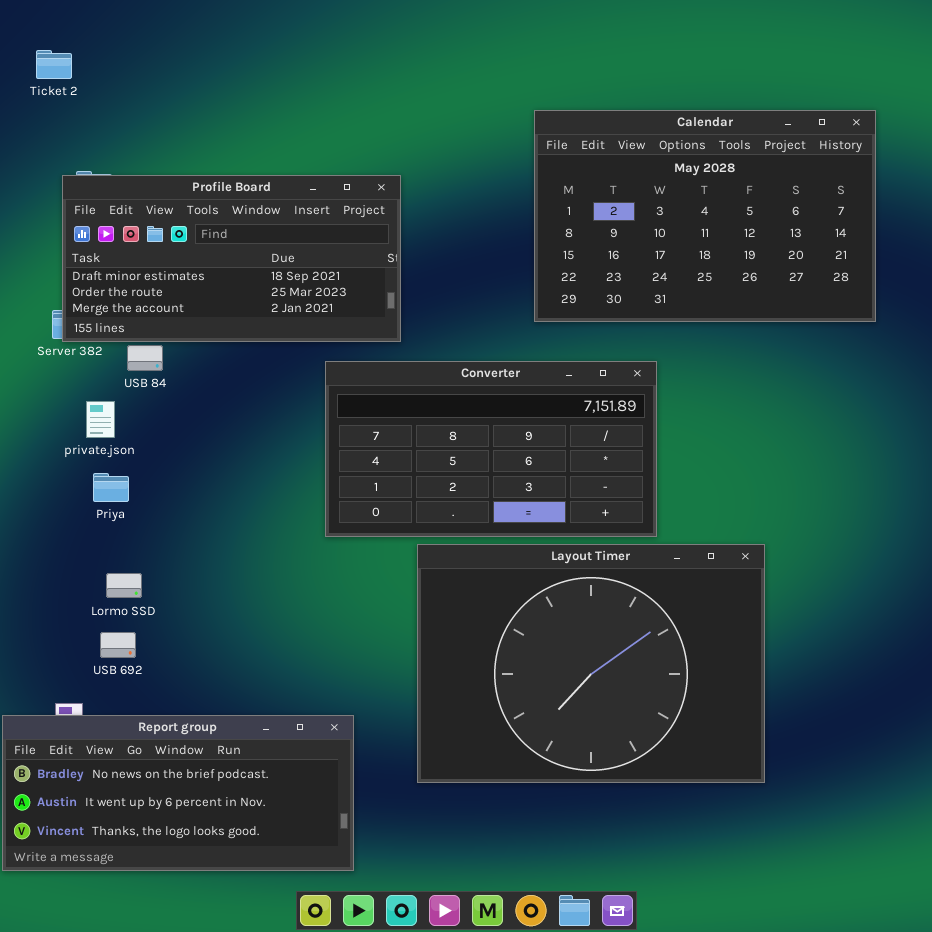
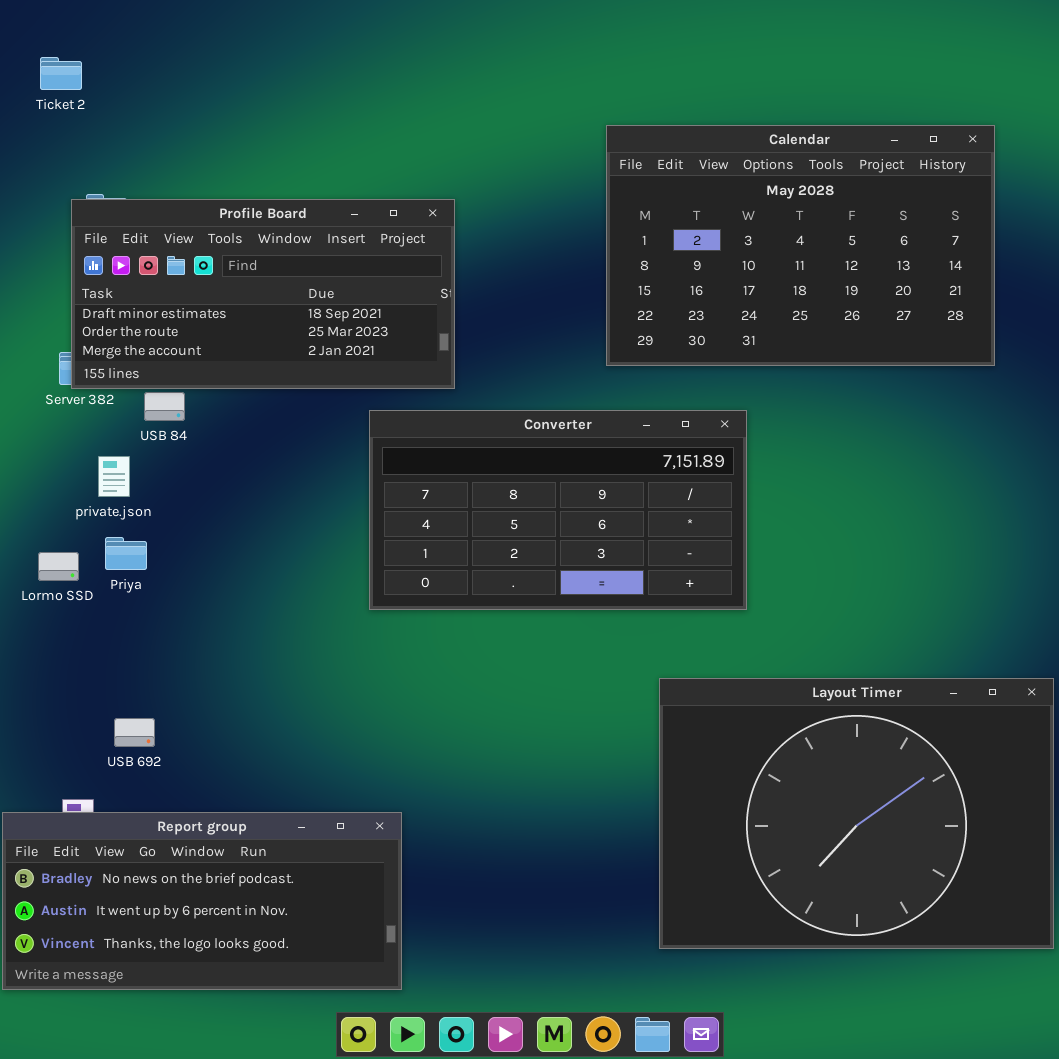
Layout Timer: [417,544,765,783] -> [659,678,1054,949], moved
Lormo SSD: [106,573,142,598] -> [38,552,79,581], moved

